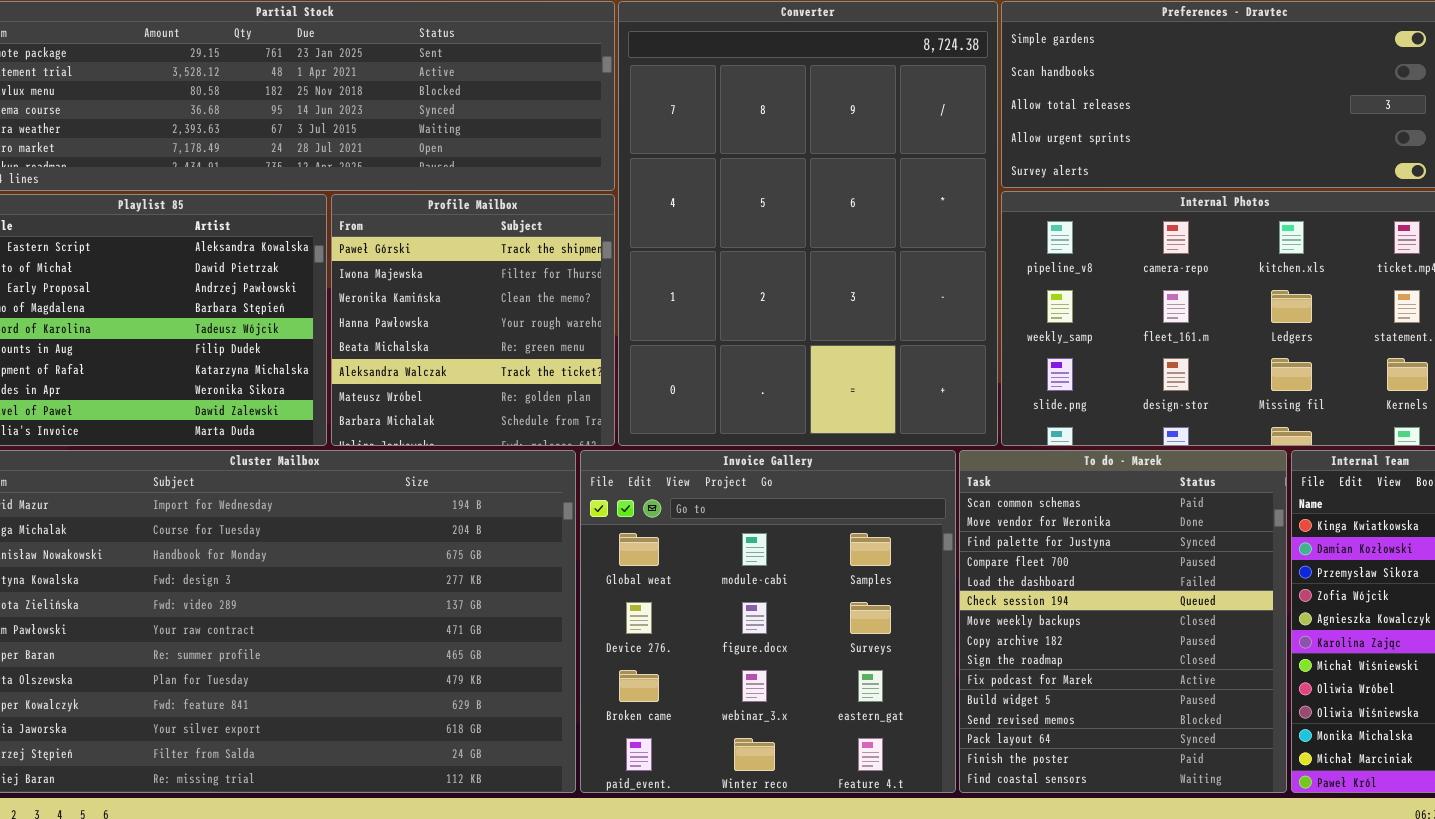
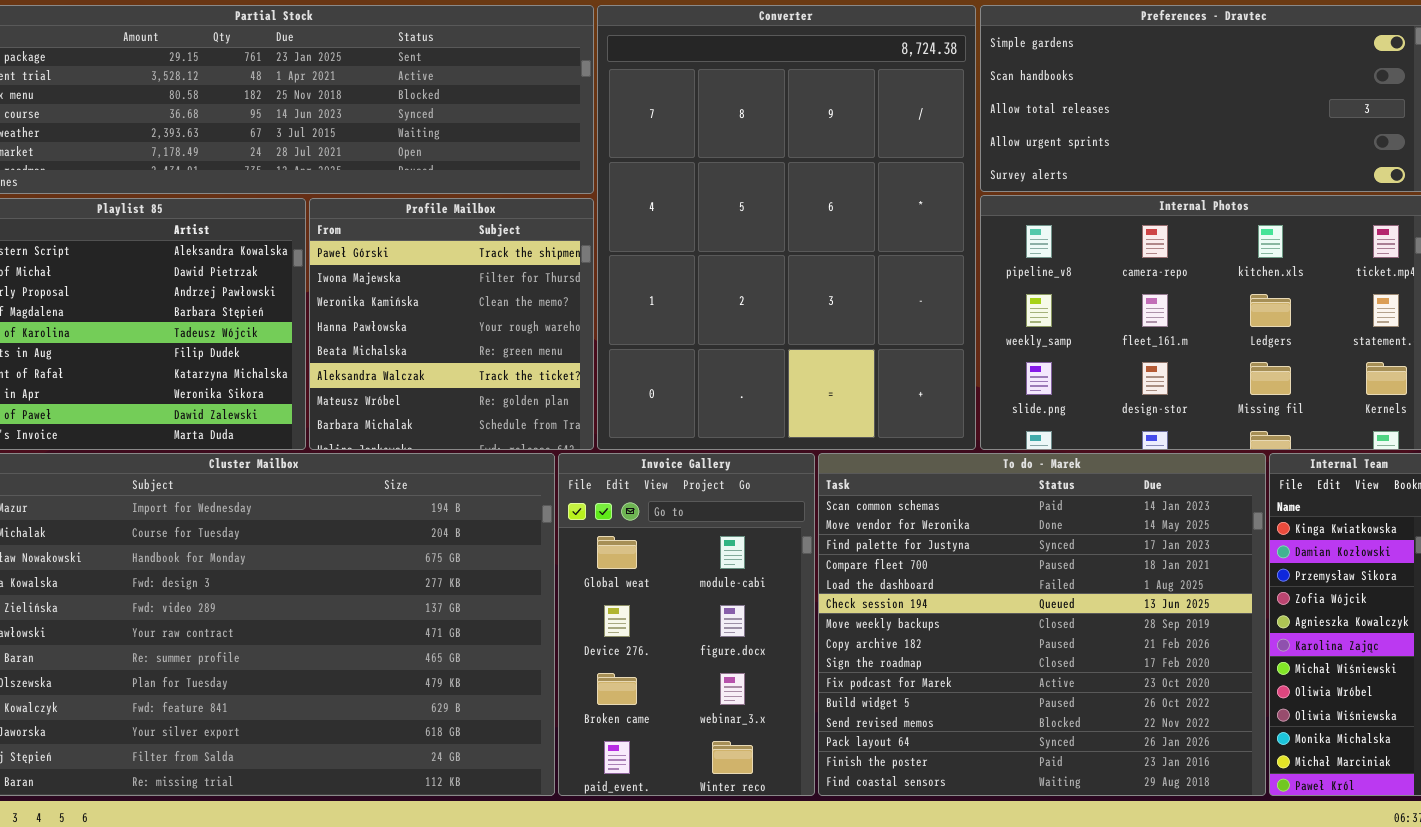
Invoice Gallery: [580,450,956,793] -> [558,453,815,796], resized
To do - Marek: [959,450,1287,793] -> [818,453,1266,796], resized

